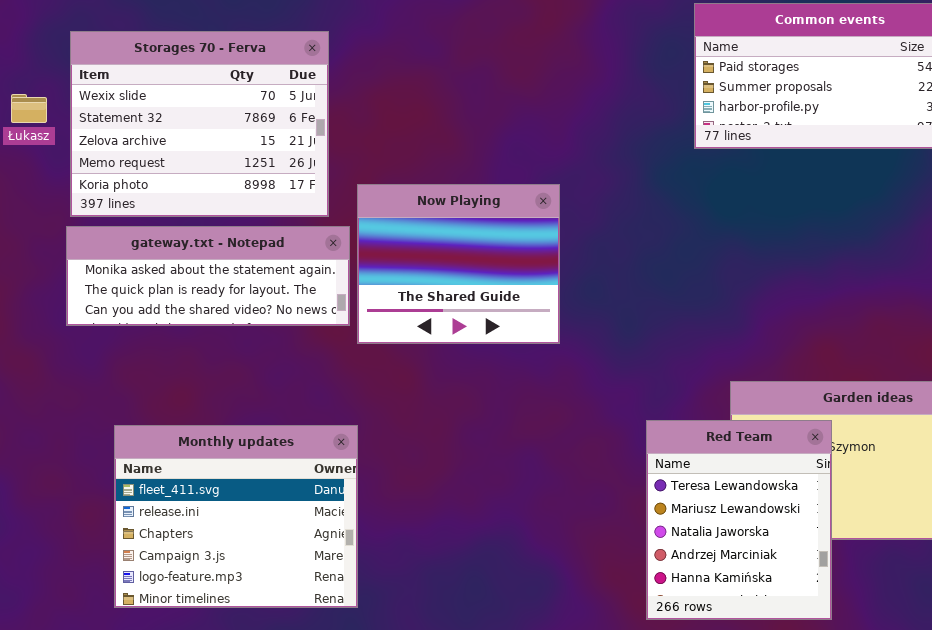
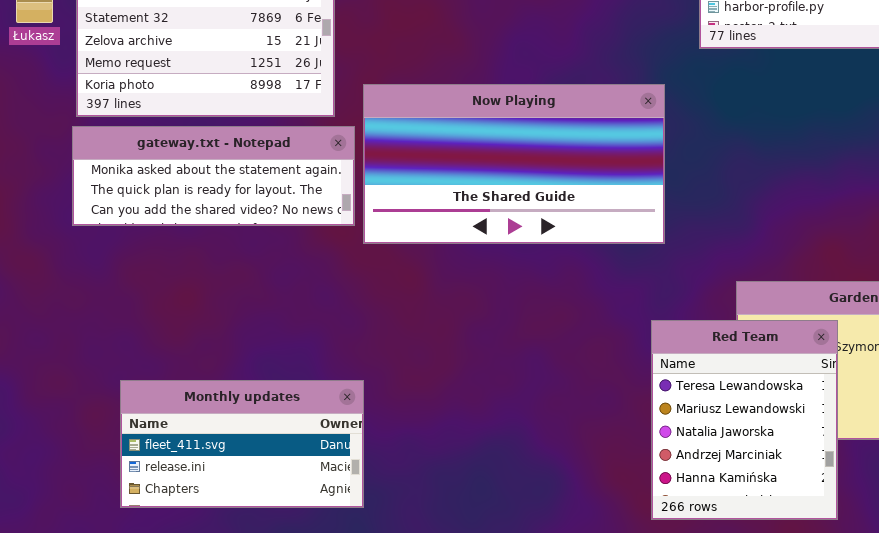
Now Playing: [357,184,560,344] -> [363,84,665,244], resized
Monthly updates: [114,425,358,608] -> [120,380,364,508], resized

